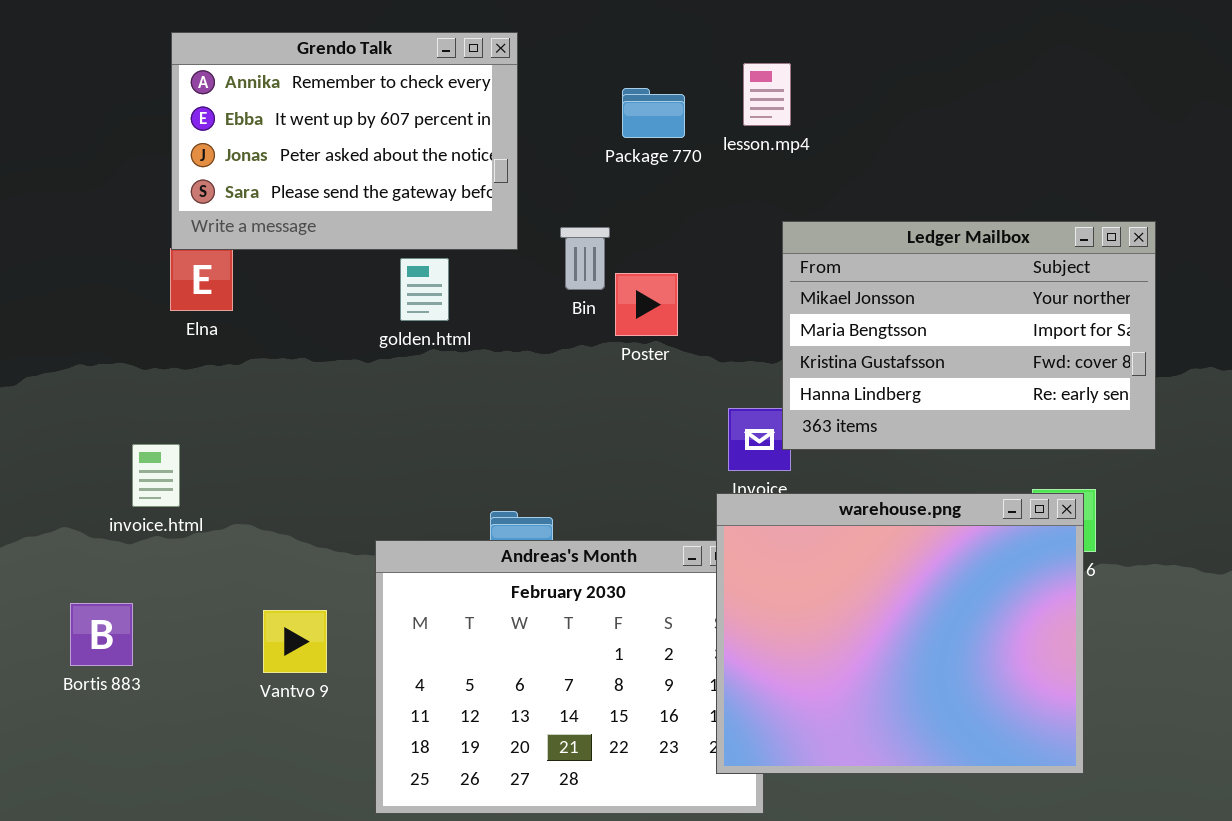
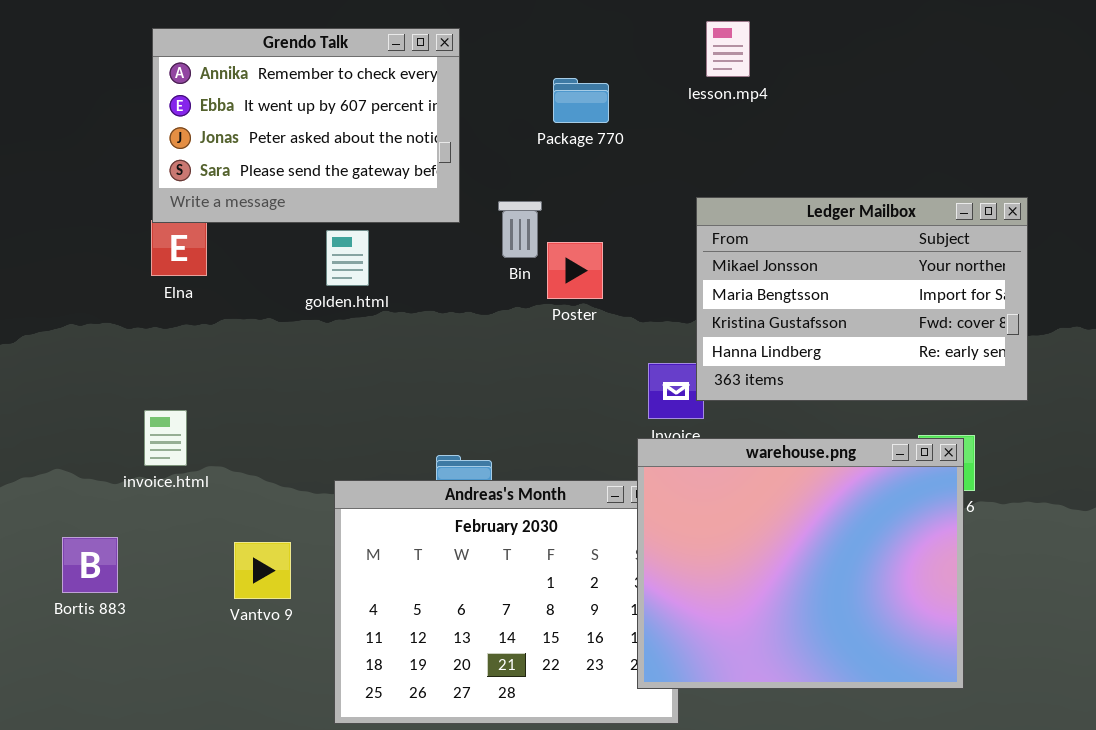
lesson.mp4: [743,63,791,126] -> [706,21,750,77], moved
golden.html: [400,258,449,321] -> [326,230,369,286], moved
invoice.html: [132,444,180,507] -> [144,410,187,466], moved

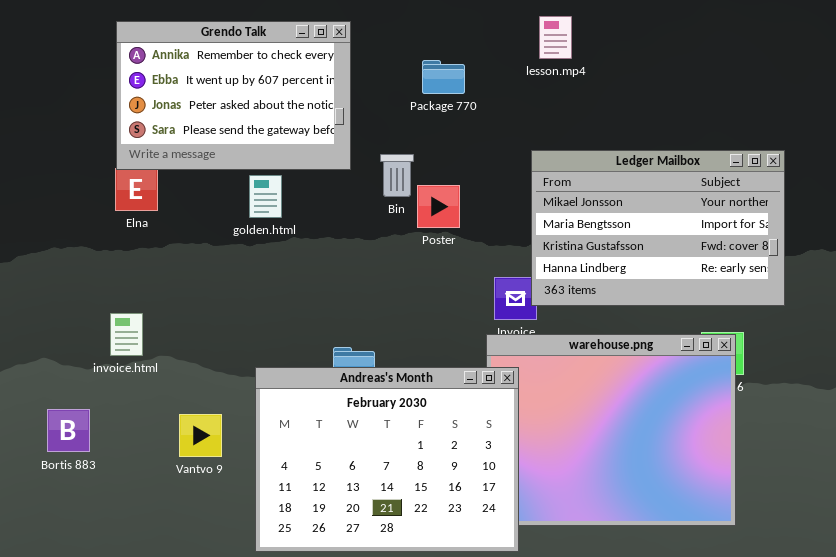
Andreas's Month: [334,480,679,724] -> [255,367,519,552], raised

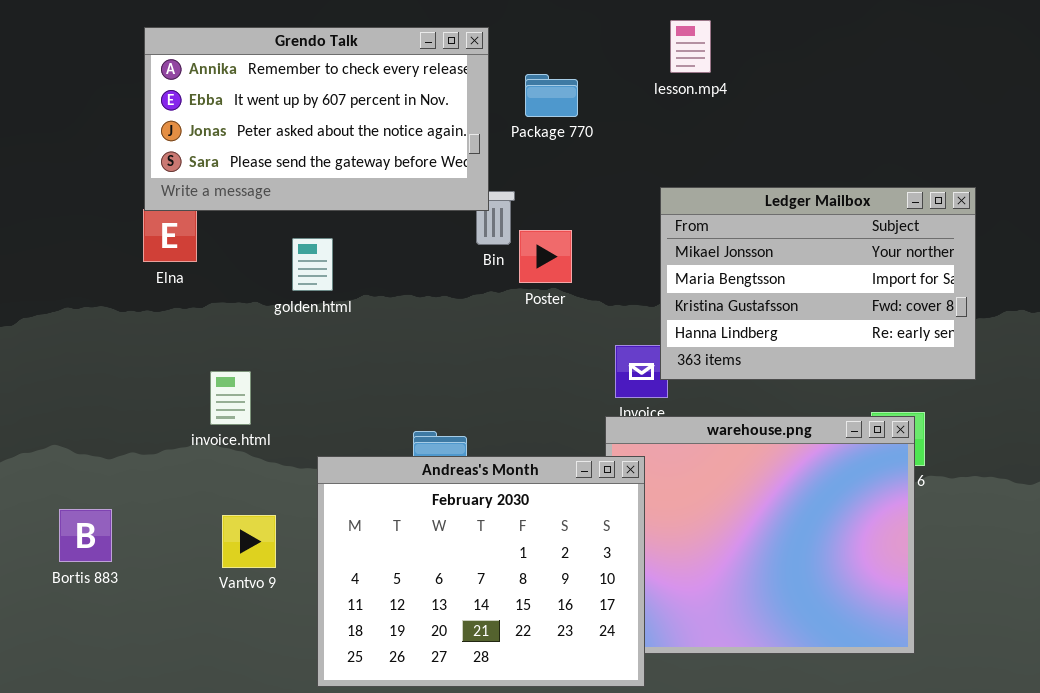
Grendo Talk: [116,21,351,170] -> [144,27,489,211], resized
golden.html: [249,175,282,218] -> [292,238,333,291], moved
invoice.html: [110,313,143,356] -> [210,371,251,425], moved

